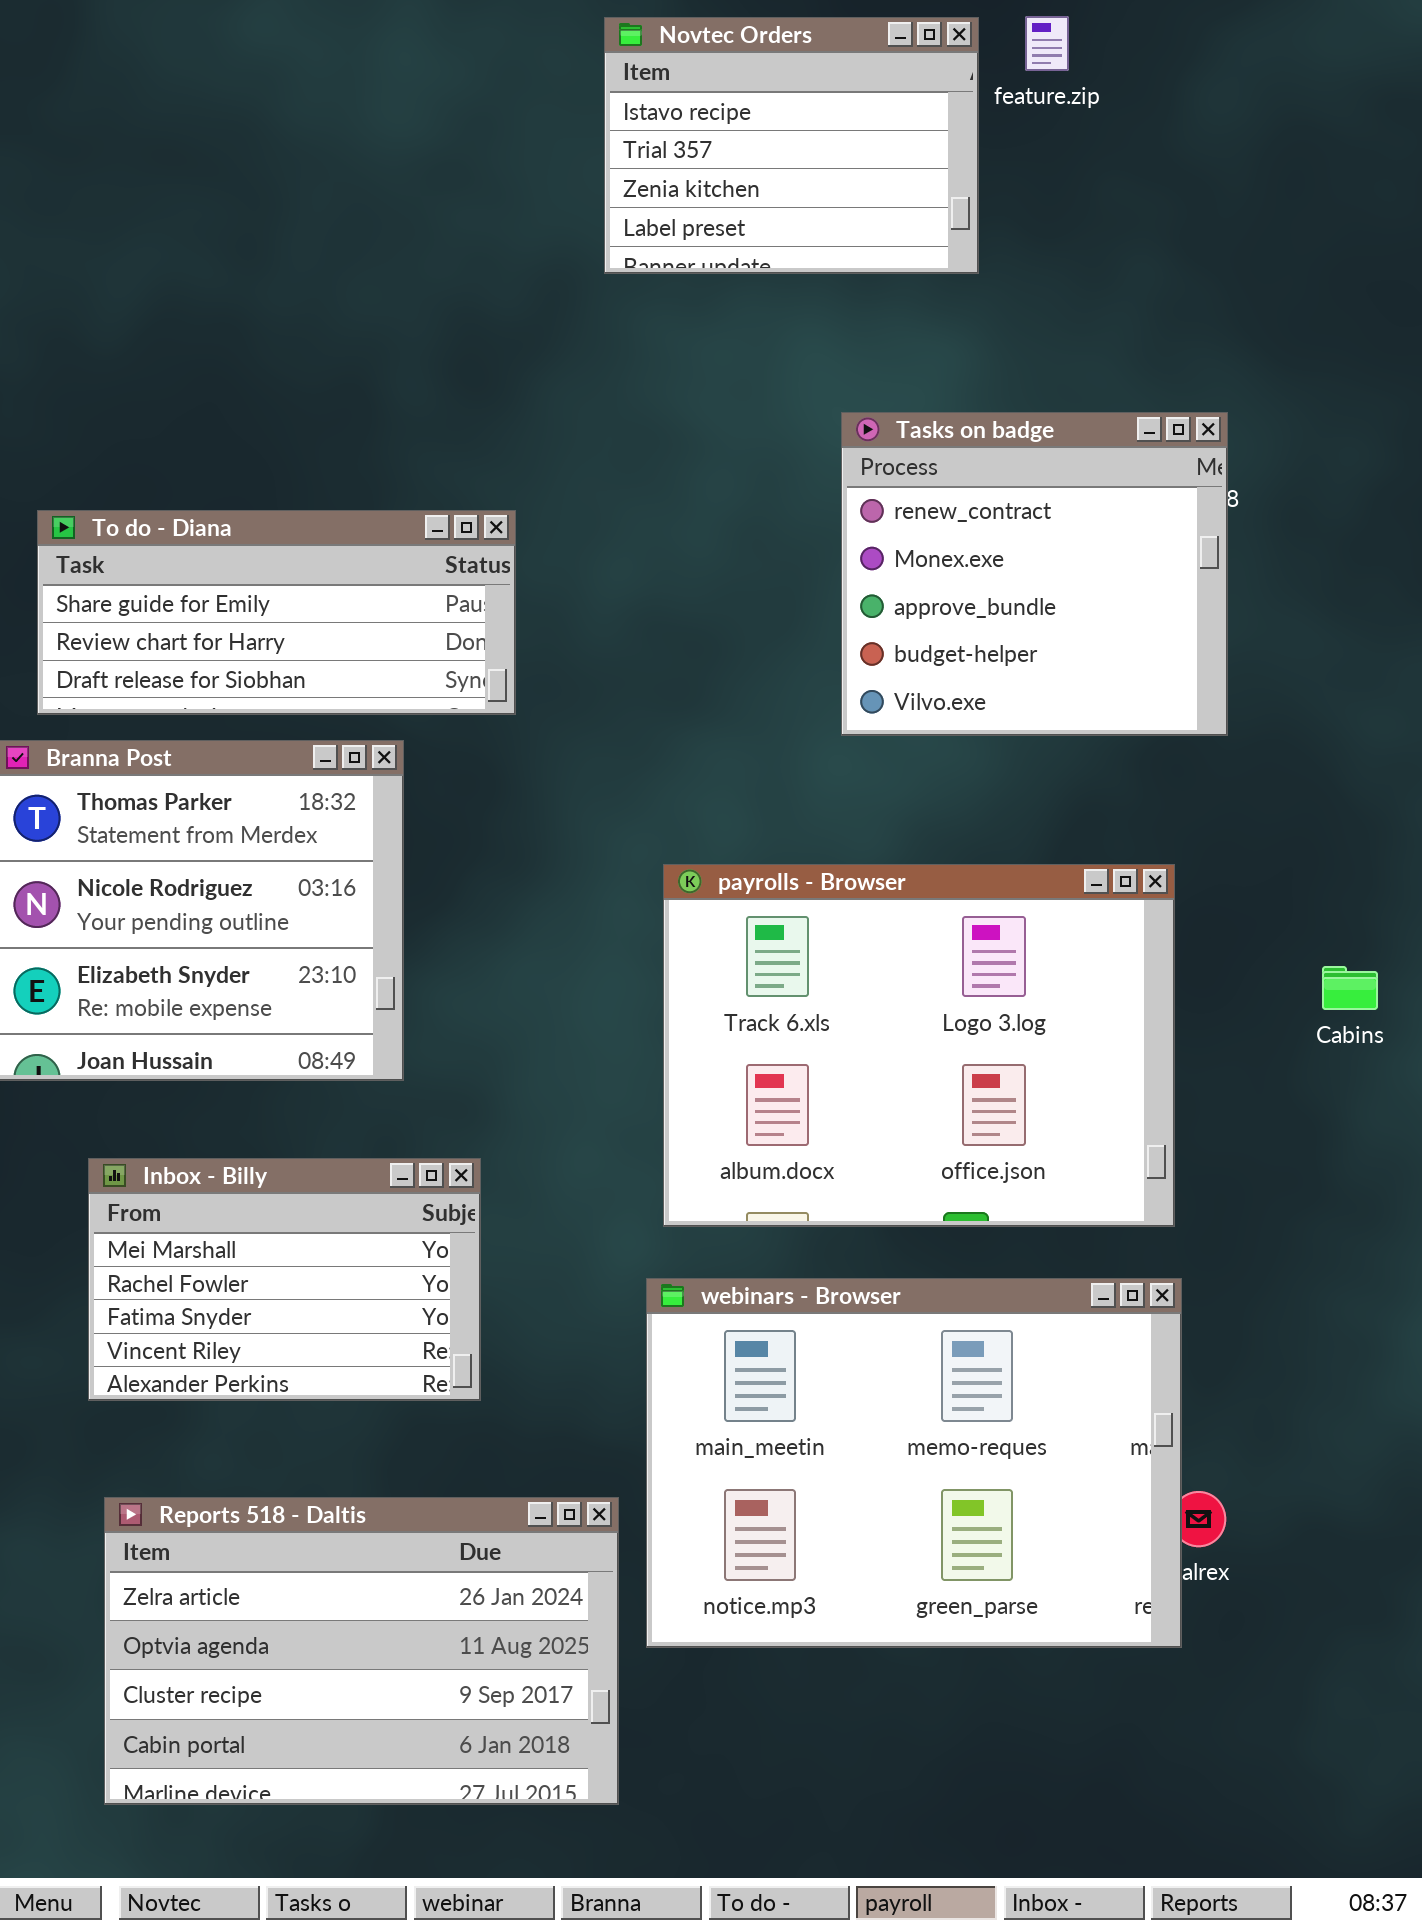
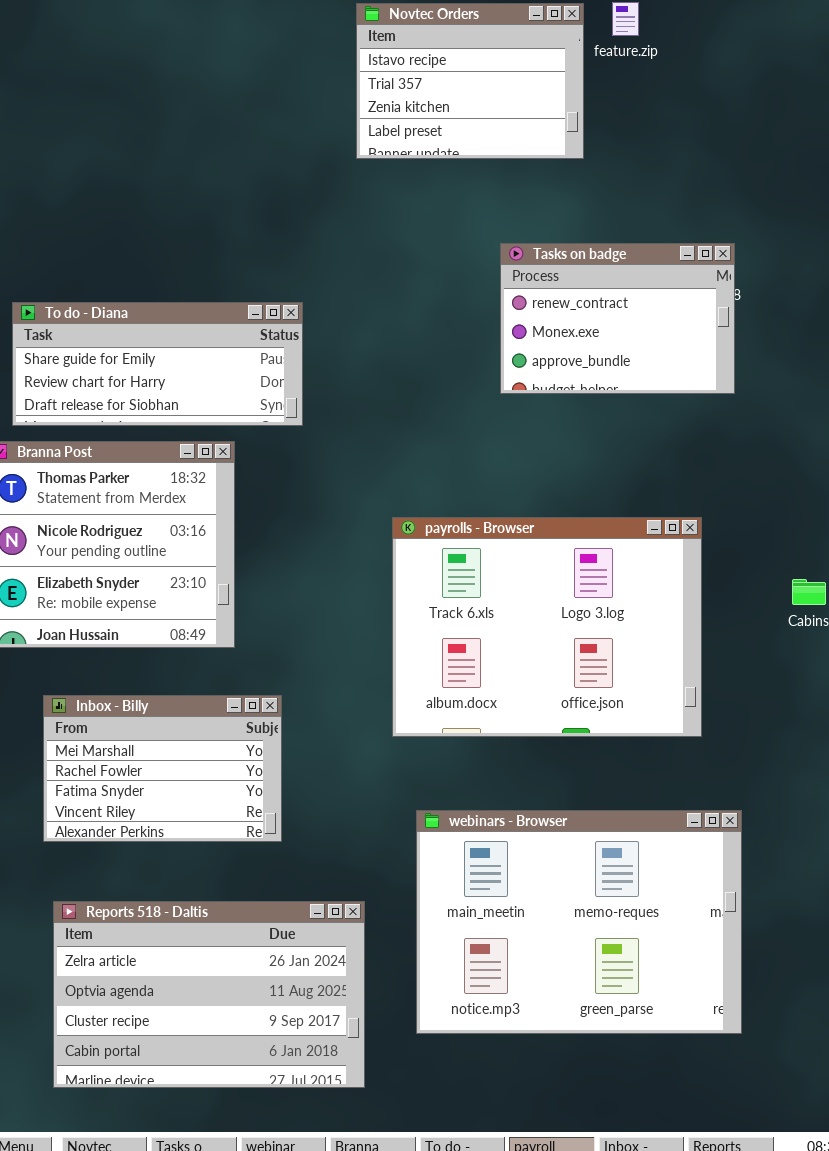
Tasks on badge: [841,412,1228,736] -> [500,243,735,394], resized
webinars - Browser: [646,1278,1182,1648] -> [416,810,742,1034], moved

